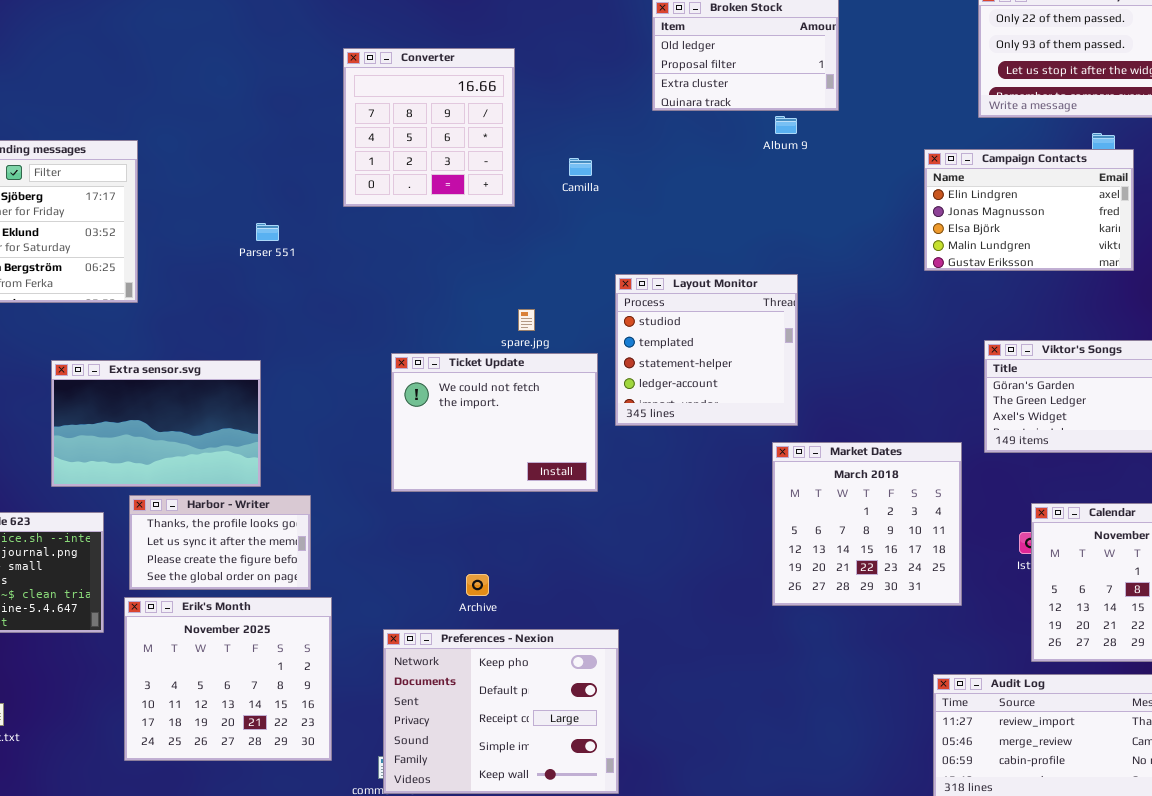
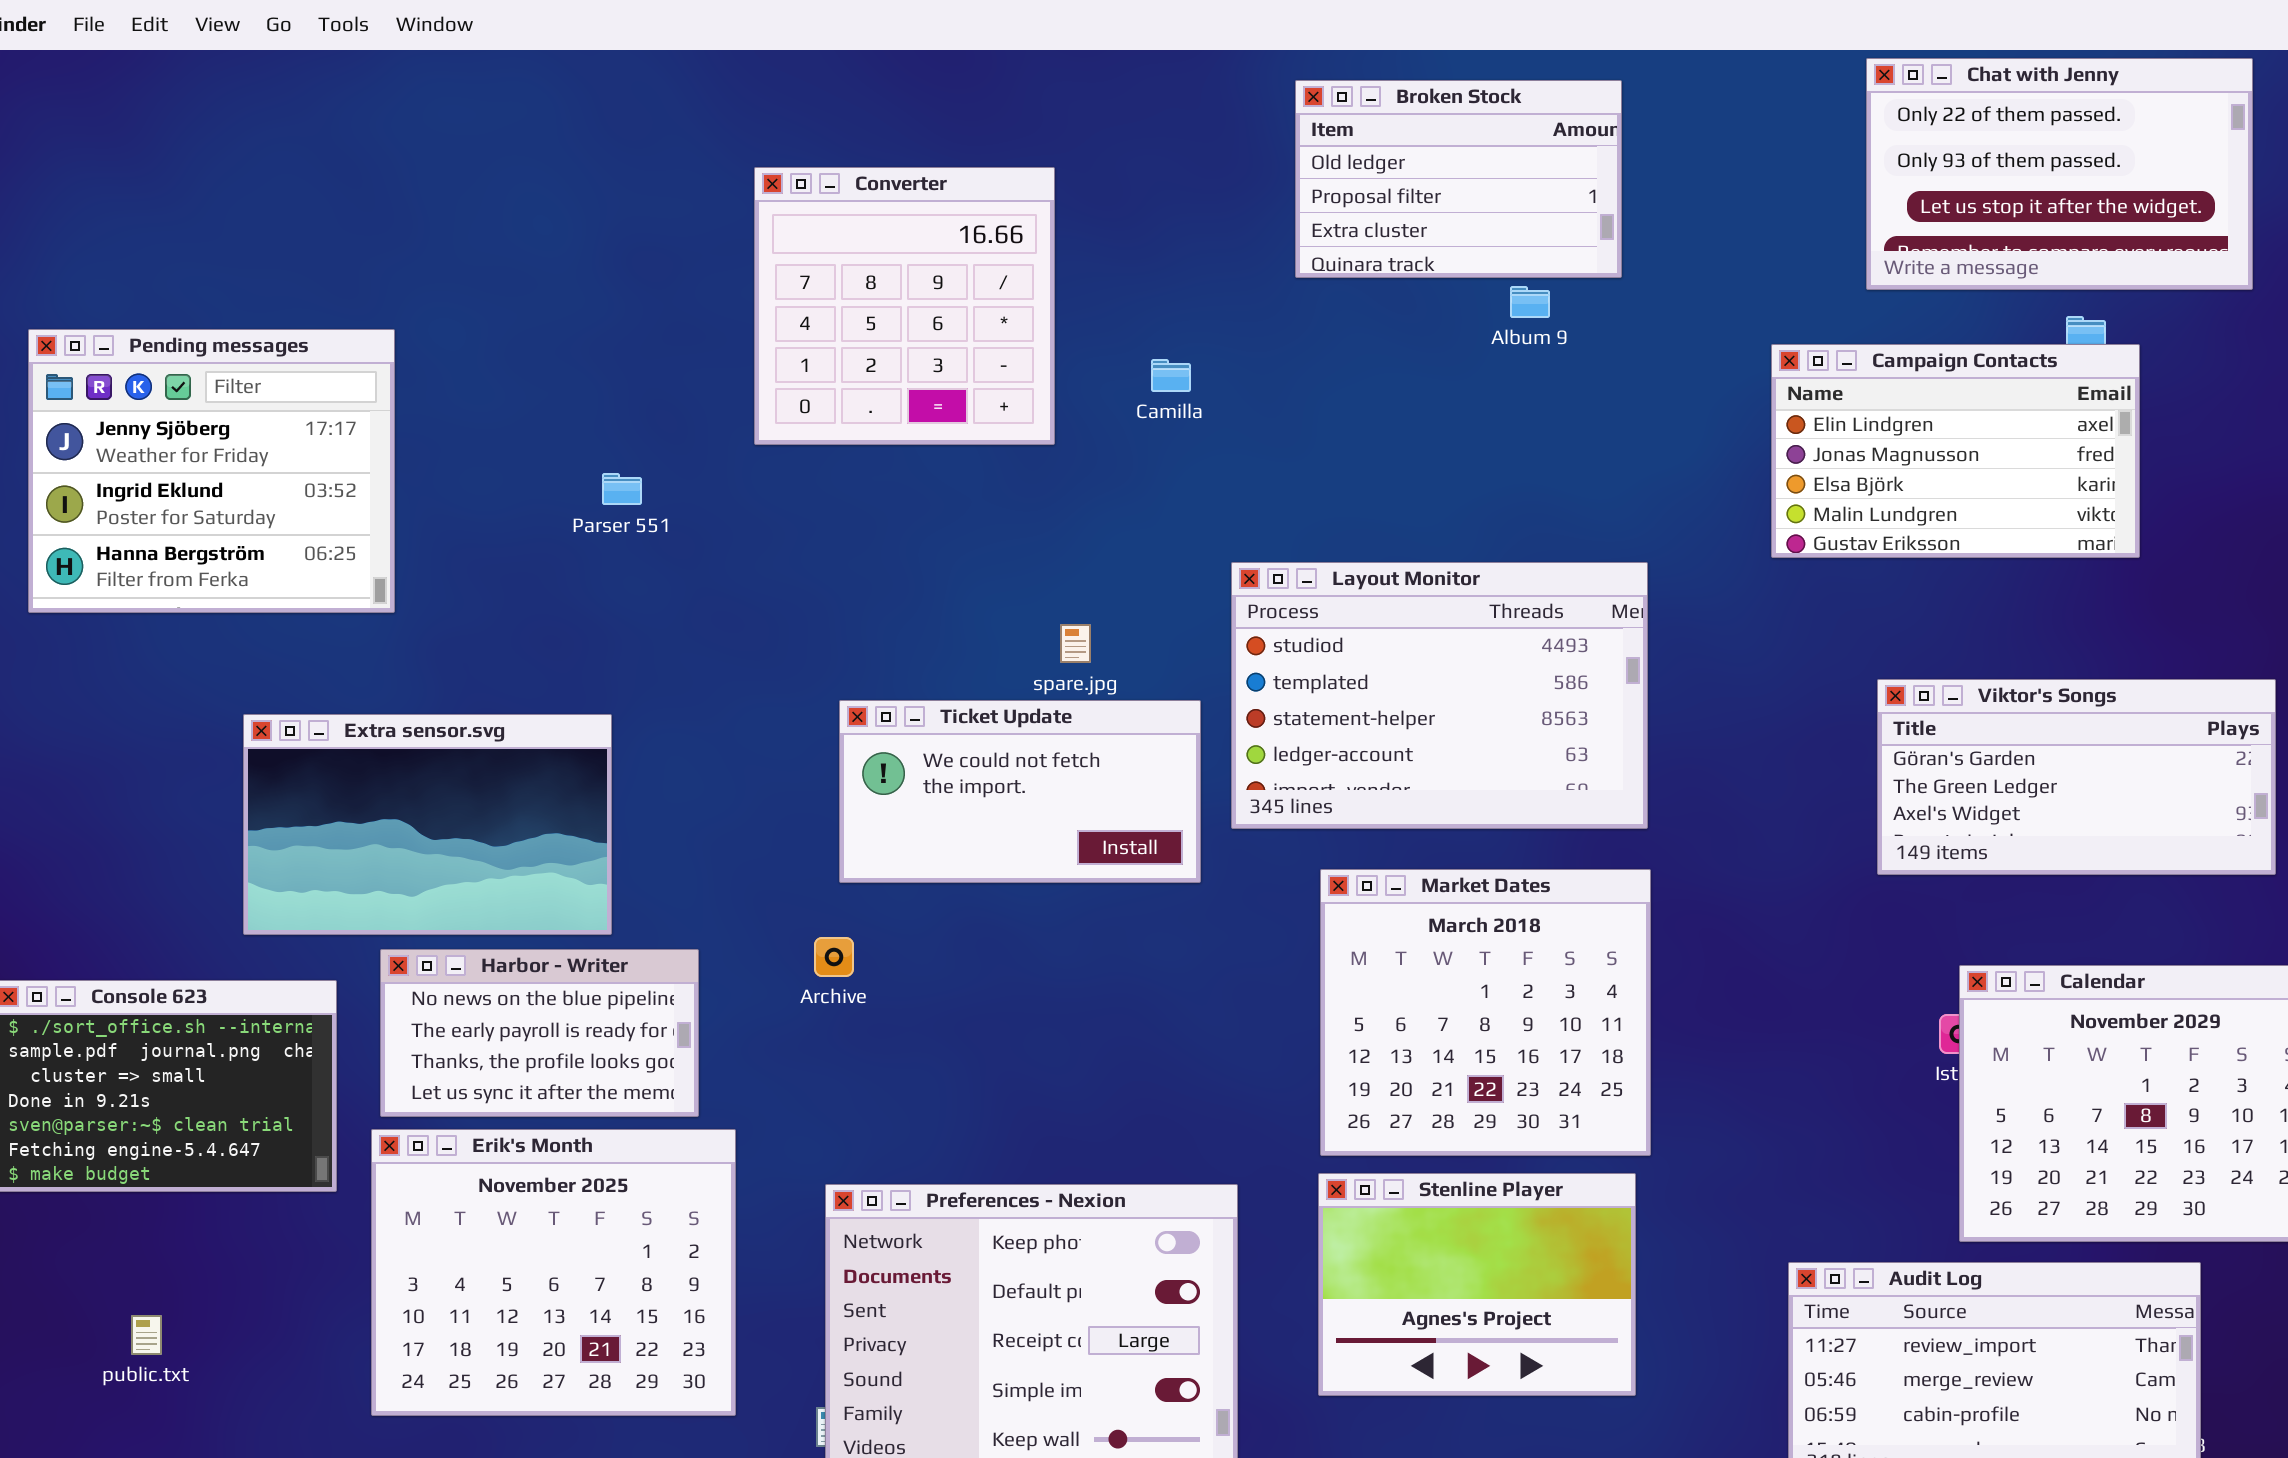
Layout Monitor: [615,274,798,426] -> [1231,562,1648,829], resized
Ticket Update: [391,353,598,492] -> [839,700,1201,883], resized
Market Dates: [772,442,962,606] -> [1320,869,1651,1156], moved
Harbor - Writer: [129,495,311,590] -> [380,949,699,1117], scrolled up 2 rows
Archive: [466,574,489,596] -> [814,937,854,977], moved
Stenline Player: none -> [1318,1173,1636,1396], opened

